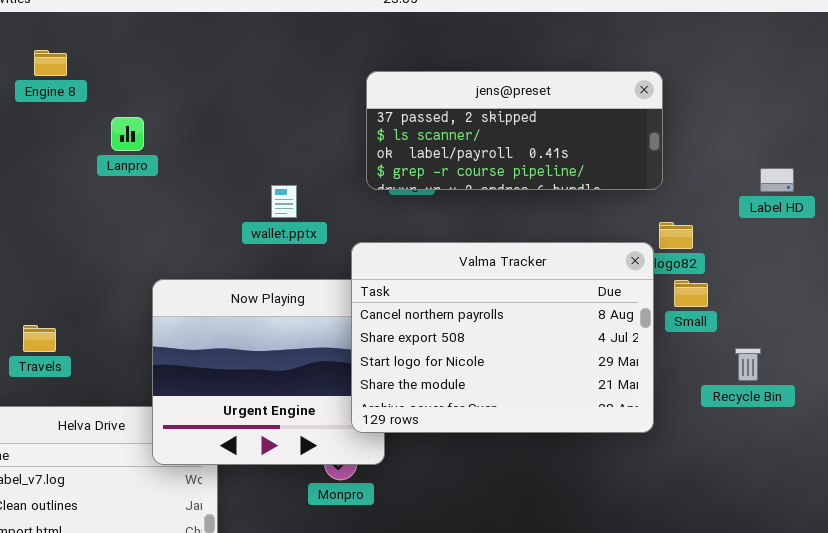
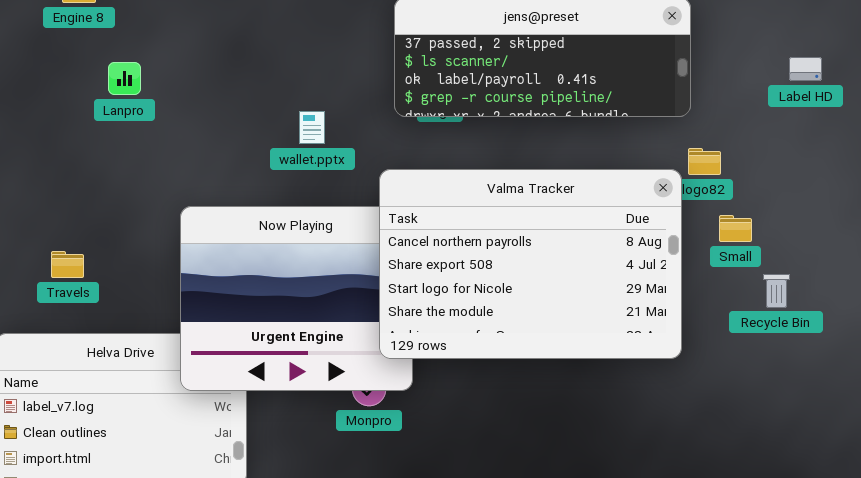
Lanpro: [111,117,144,151] -> [108,62,141,95], moved
Label HD: [760,168,794,192] -> [789,57,822,81], moved
Small: [674,280,708,307] -> [719,215,752,242], moved

